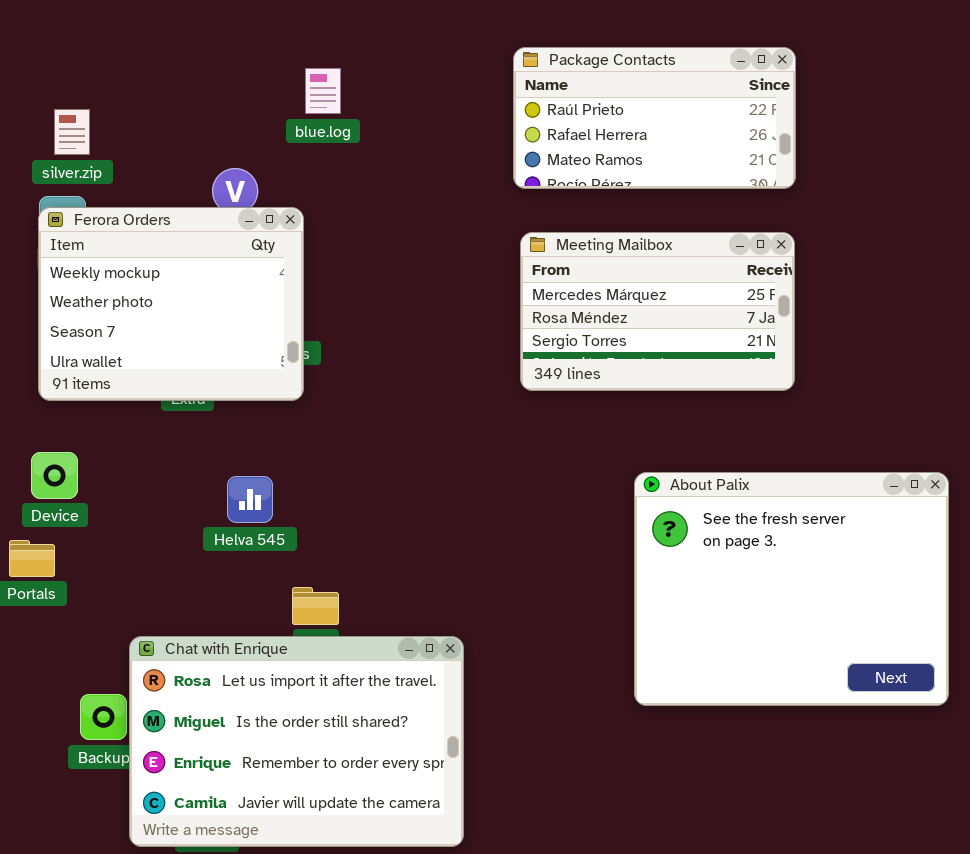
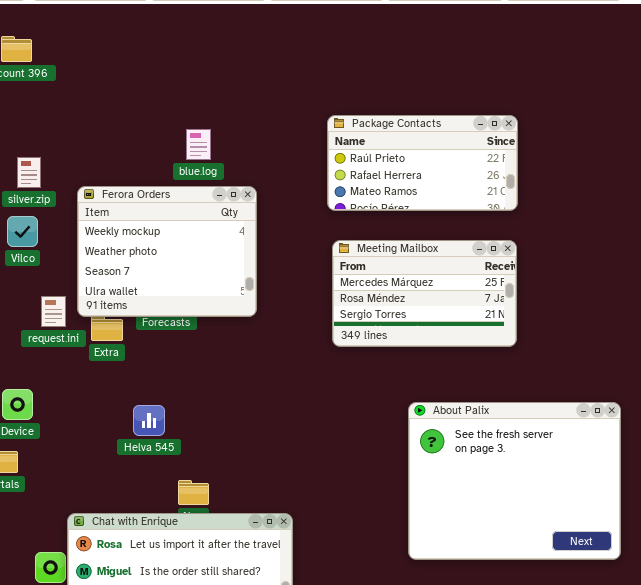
Ferora Orders: [38,207,304,401] -> [77,186,257,317], moved

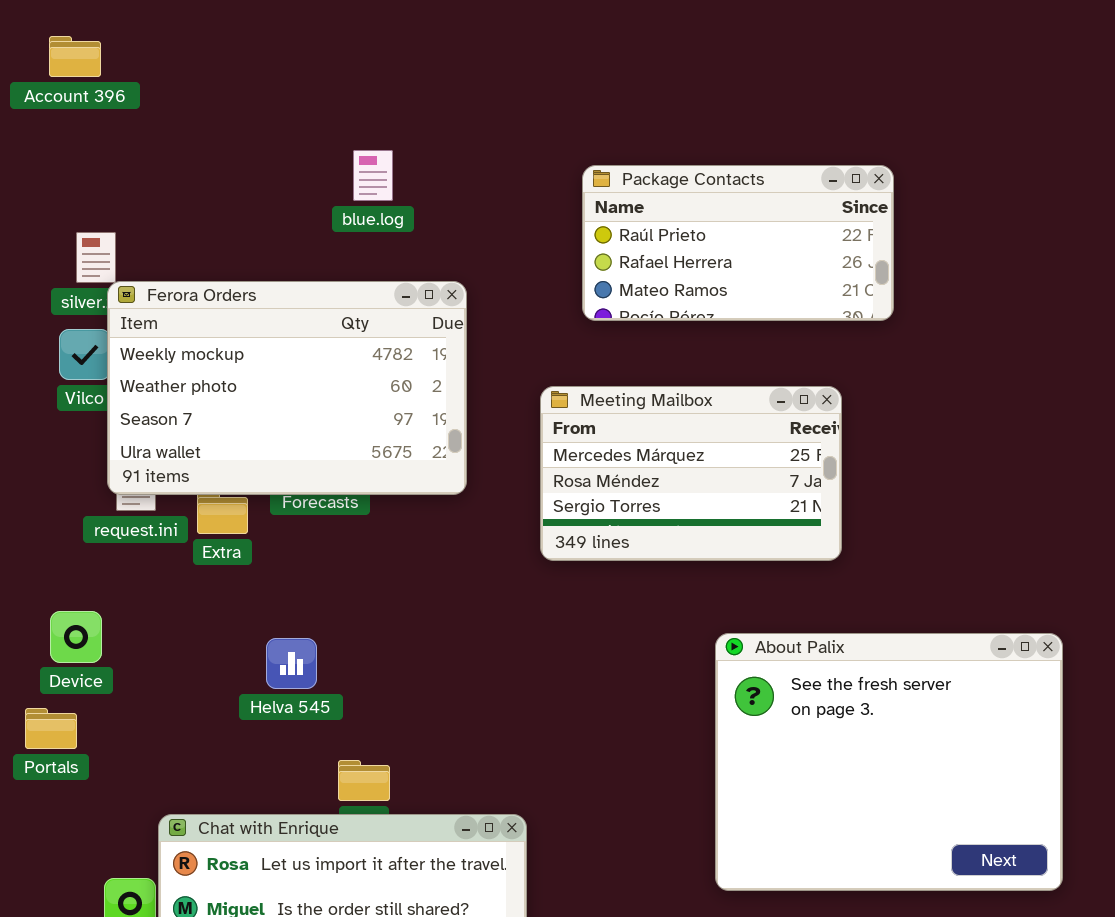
blue.log: [186,129,211,160] -> [353,150,393,201], moved
Ferora Orders: [77,186,257,317] -> [107,281,467,495], resized
Meeting Mailbox: [332,240,517,347] -> [540,386,842,561], moved

